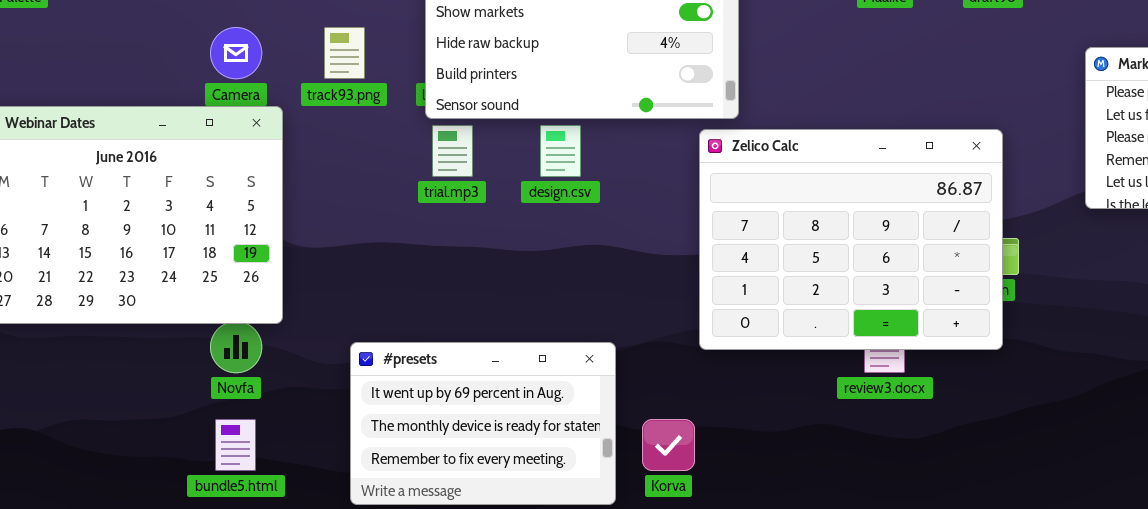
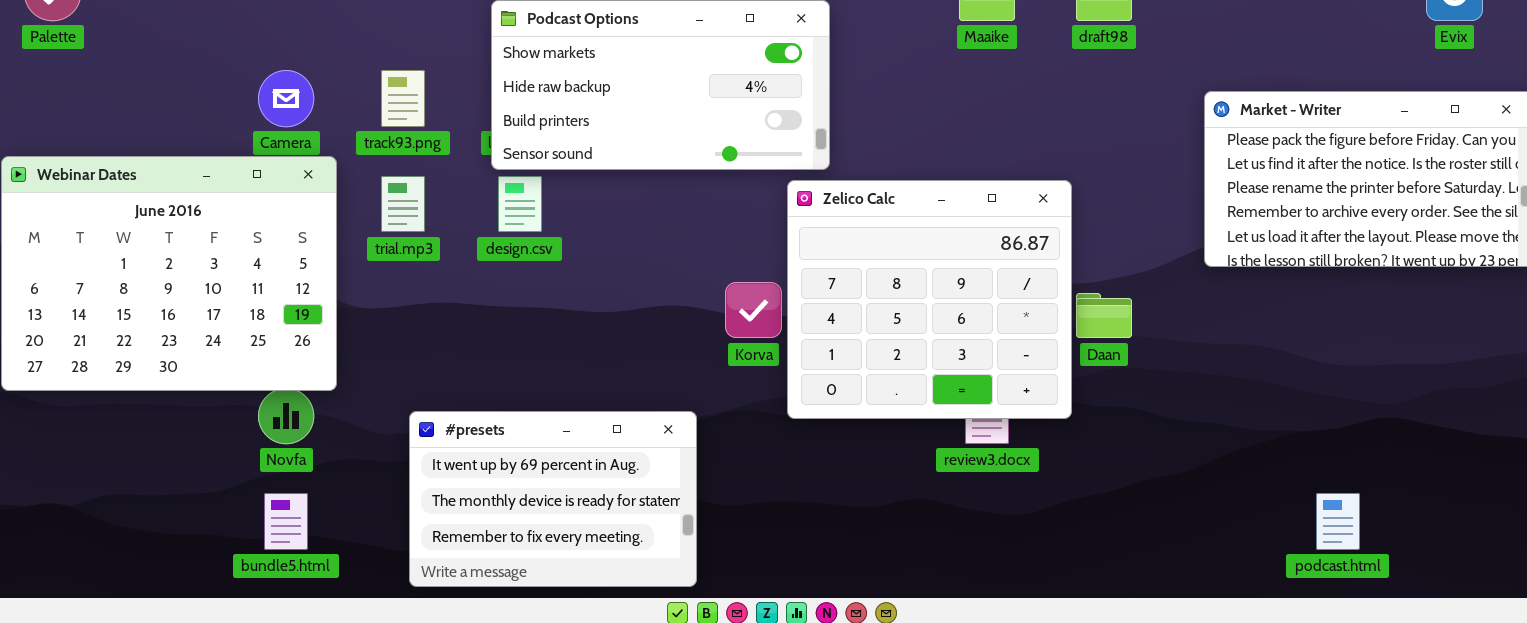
trial.mp3: [432,125,473,177] -> [381,176,425,232], moved
design.csv: [540,125,581,177] -> [498,176,542,232], moved
Zelico Calc: [699,129,1003,350] -> [787,180,1072,419], resized
Korva: [642,419,695,471] -> [725,282,782,338], moved

